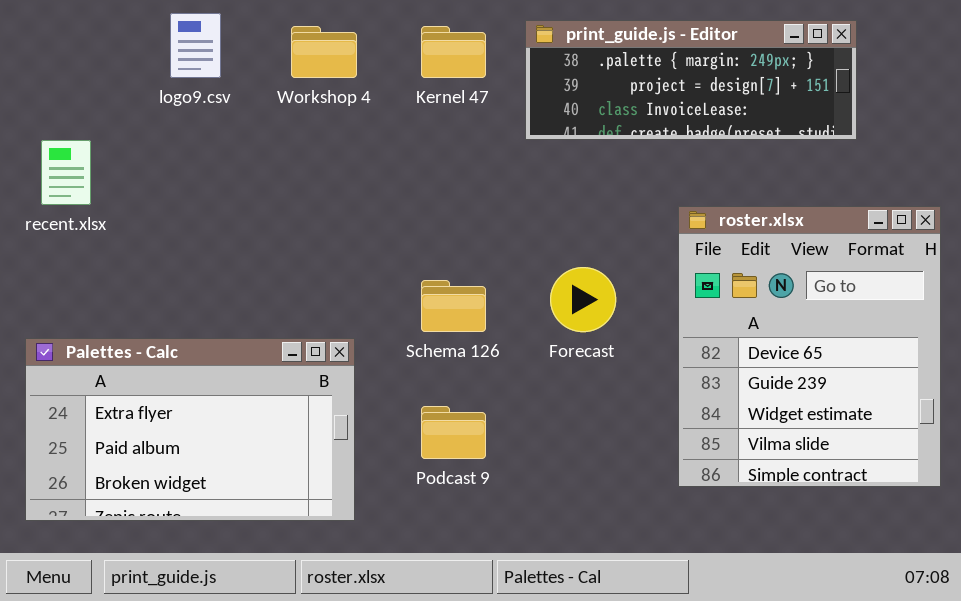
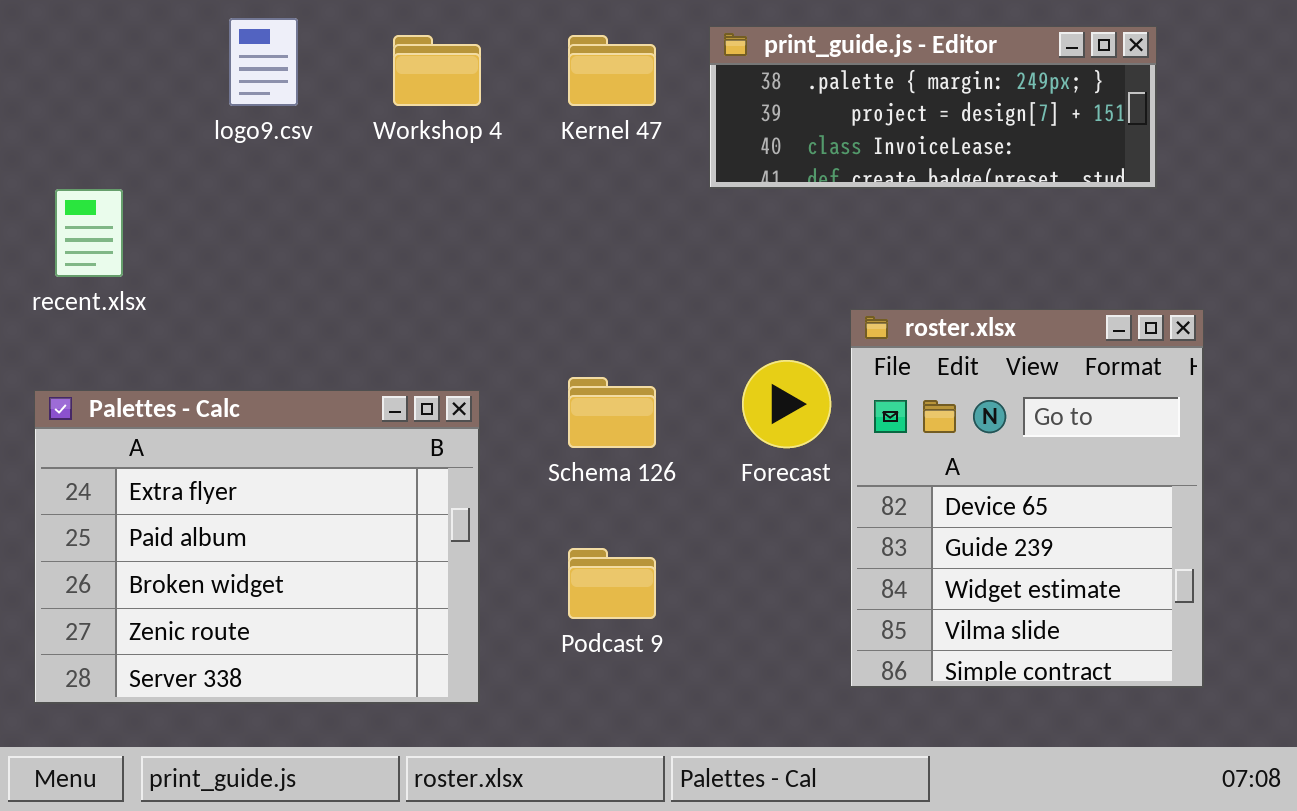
roster.xlsx: [678,206,941,487] -> [850,309,1204,688], moved
Palettes - Calc: [25,338,355,521] -> [34,390,480,704], resized

